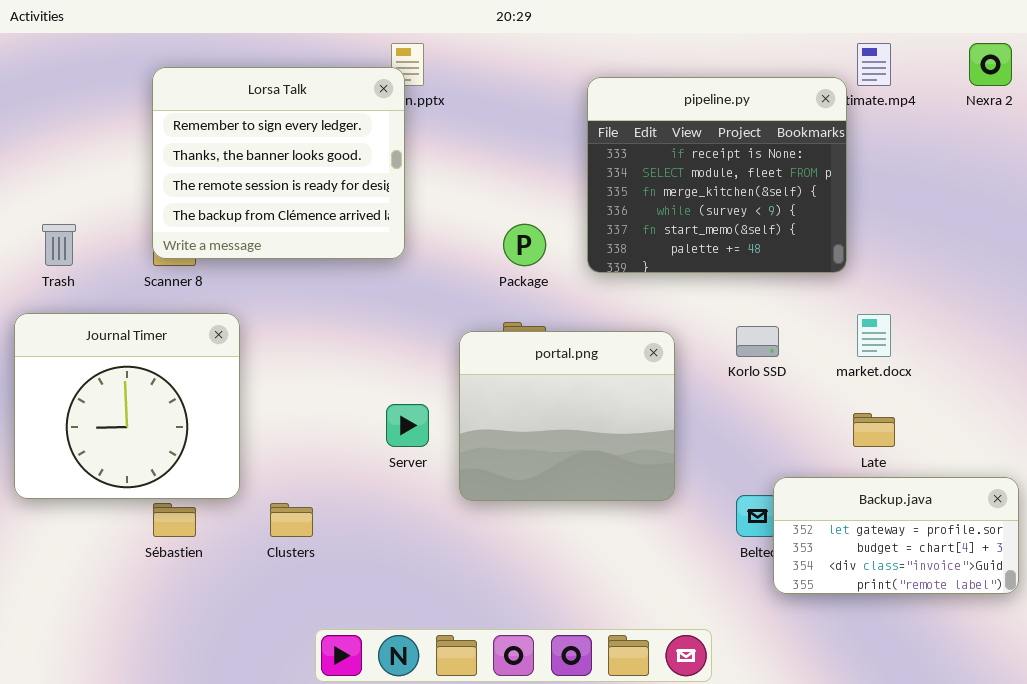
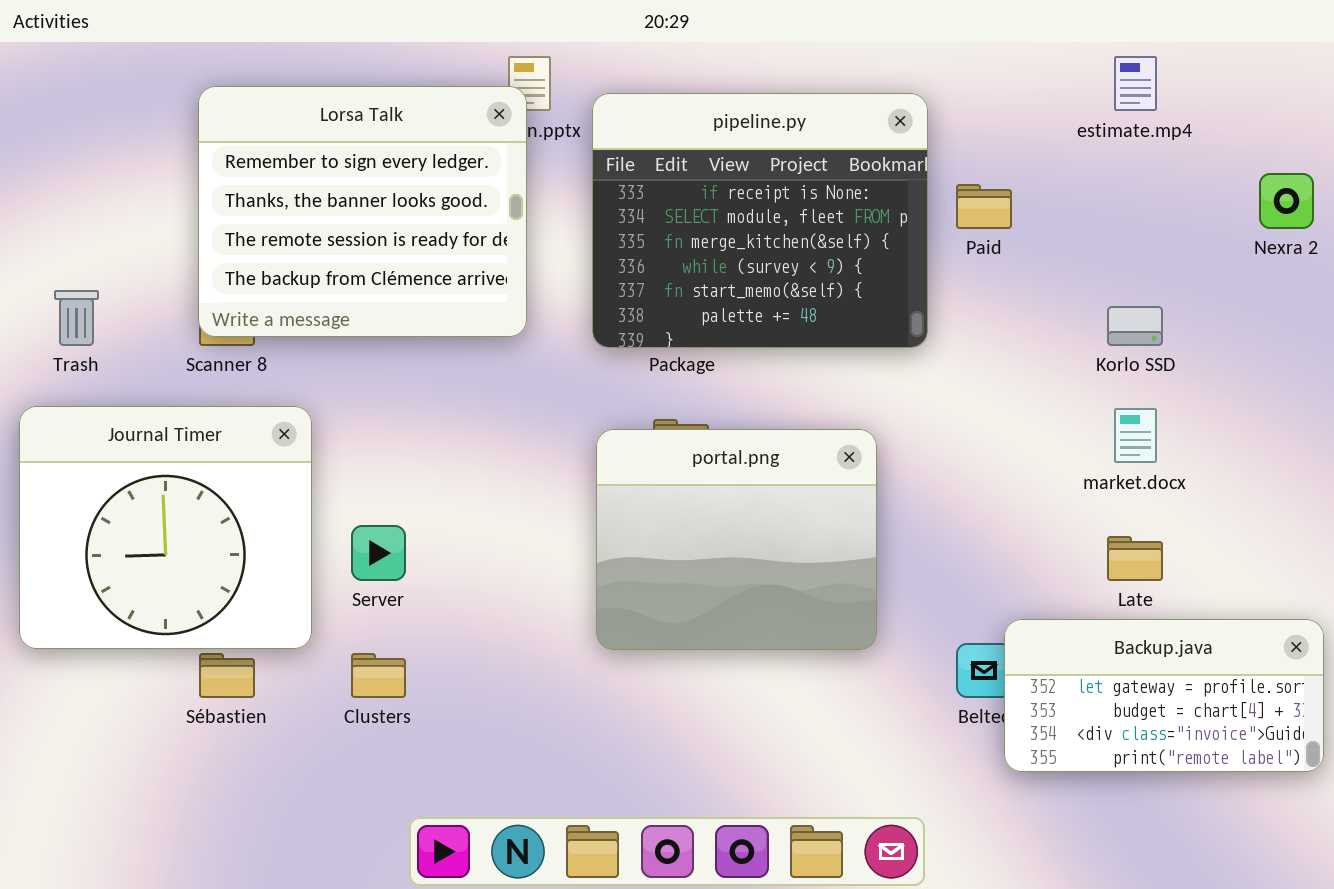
Nexra 2: [969,43,1012,86] -> [1259,173,1314,229], moved
pipeline.py: [587,77,847,273] -> [592,93,928,348], moved
Korlo SSD: [736,326,779,357] -> [1107,306,1163,346], moved
Server: [386,404,429,447] -> [351,525,406,581], moved

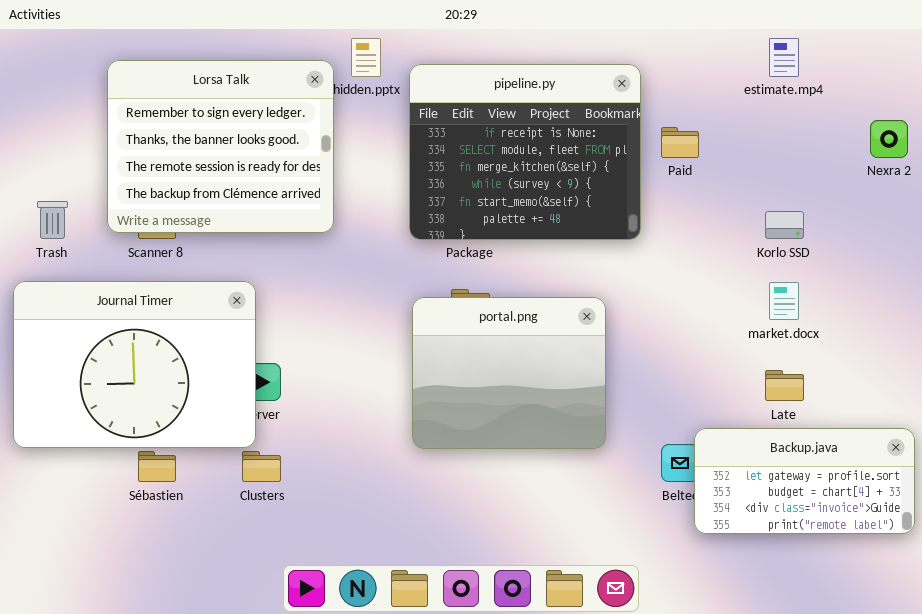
Lorsa Talk: [198,86,527,337] -> [107,60,334,233], moved
Journal Timer: [19,406,312,649] -> [13,281,256,448], resized

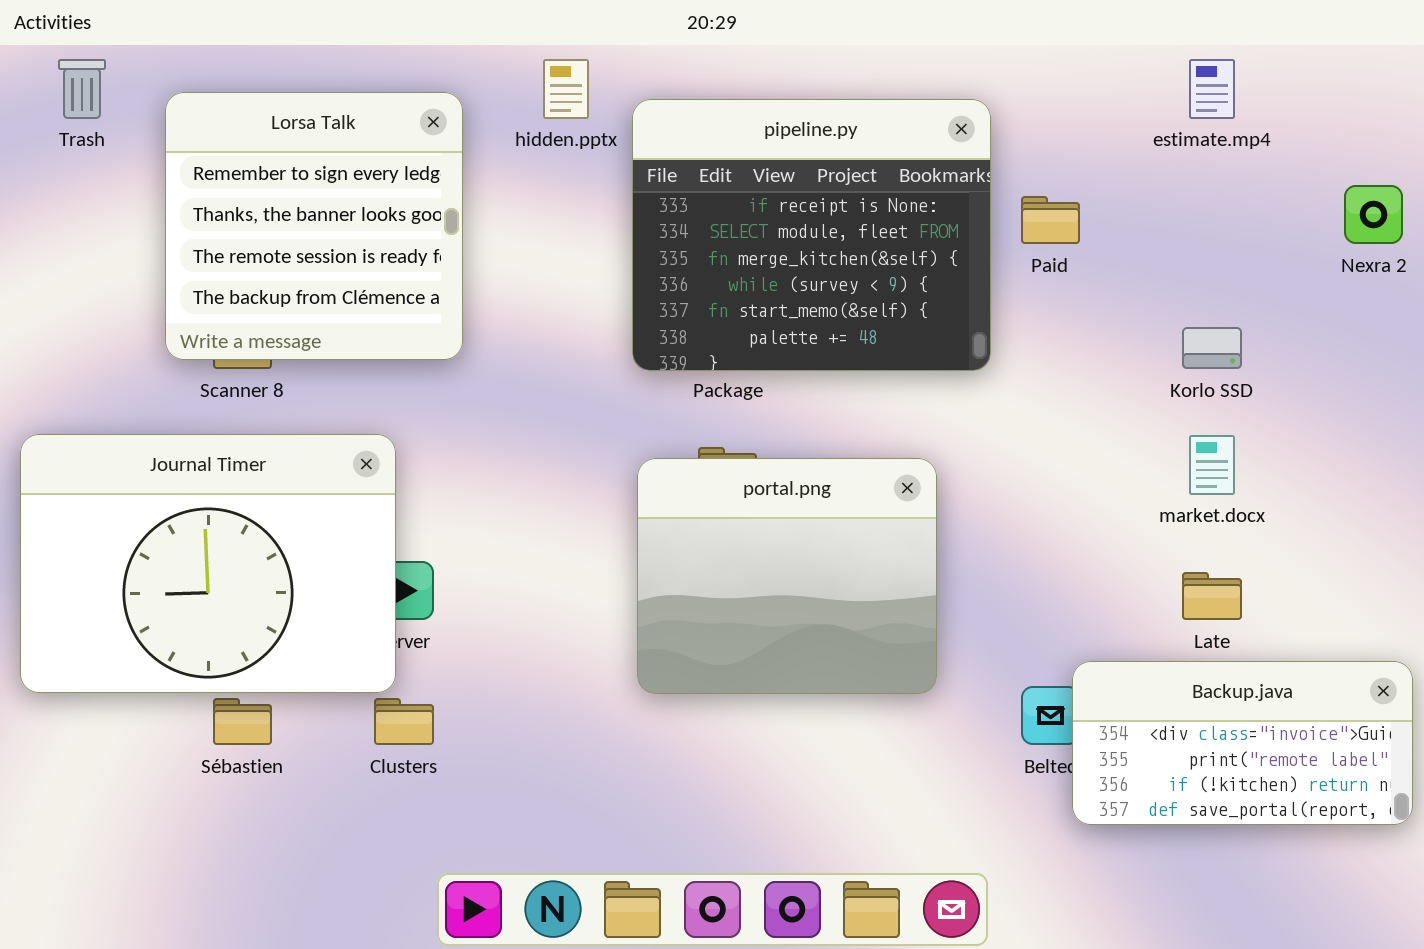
Lorsa Talk: [107,60,334,233] -> [165,92,463,360], resized
Trash: [37,201,68,239] -> [58,59,106,119], moved
Backup.java: [694,428,915,534] -> [1072,661,1413,825], scrolled down 2 rows

